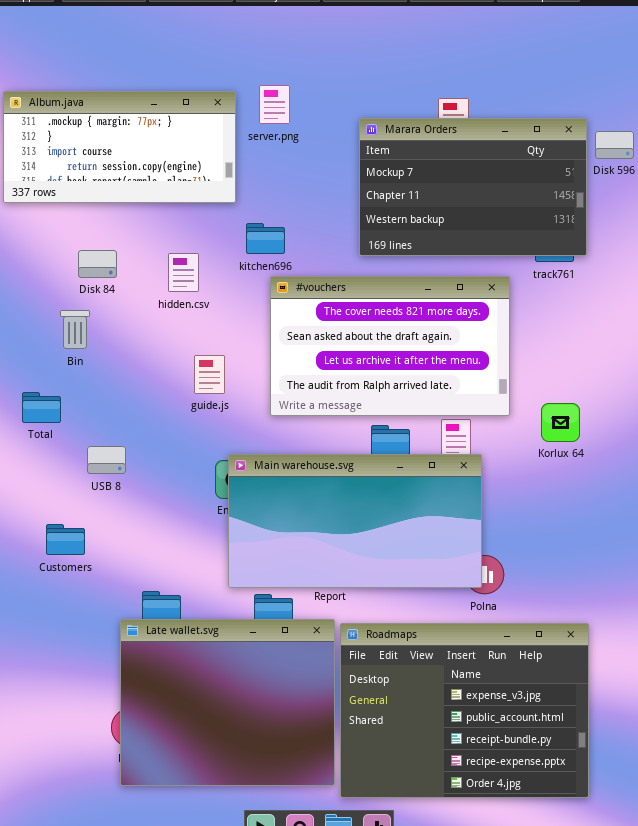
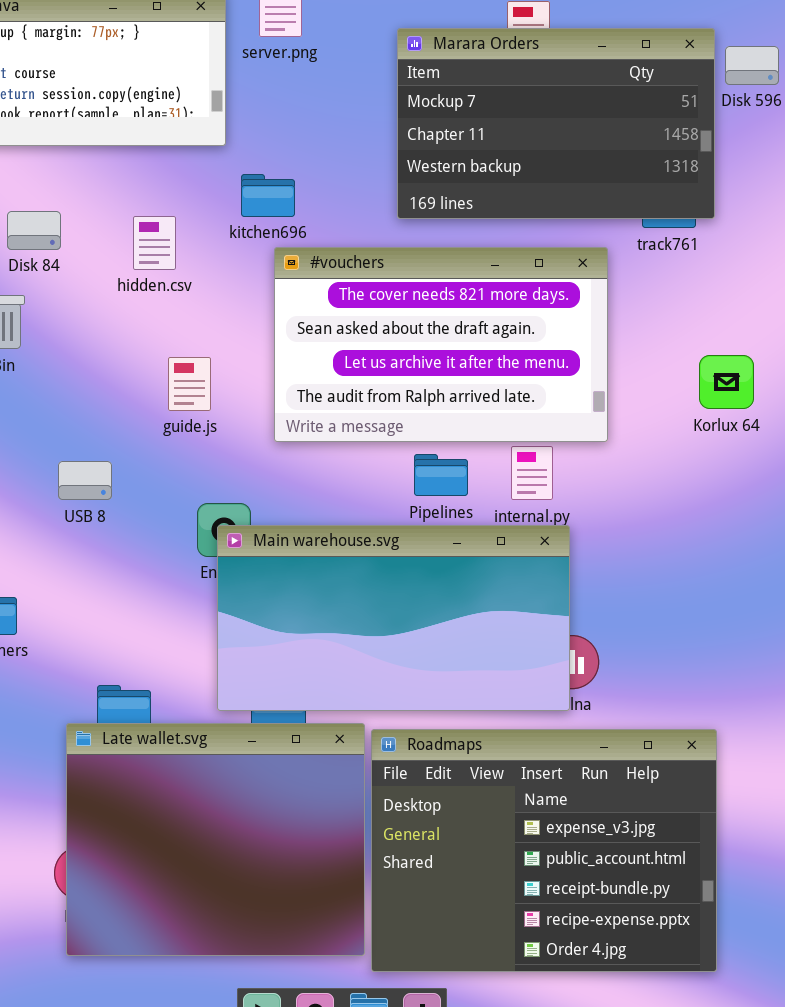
Korlux 64: [541,403,580,442] -> [699,355,754,409], moved
USB 8: [87,446,126,474] -> [58,461,112,500], moved
Main warehouse.svg: [228,454,482,588] -> [217,525,570,711], moved

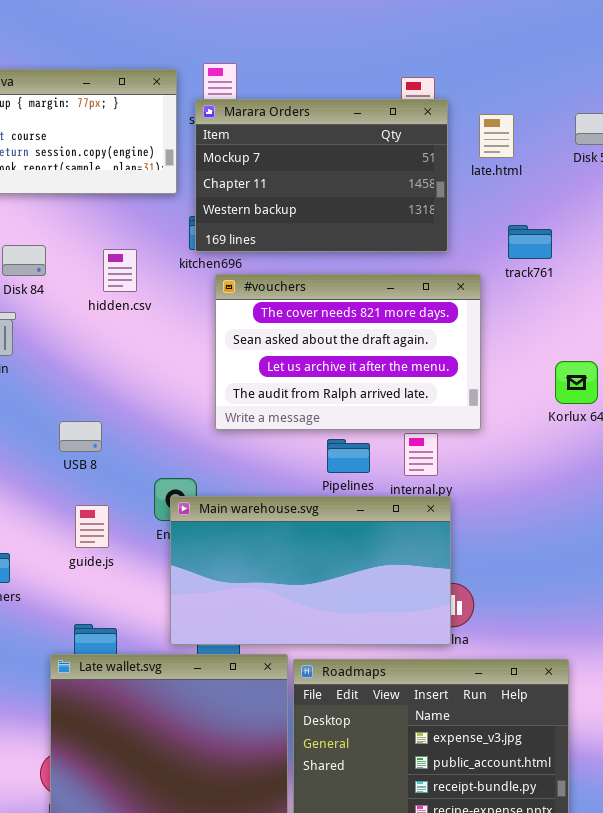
Marara Orders: [397,28,715,219] -> [195,99,448,252], moved
guide.js: [168,357,211,411] -> [75,505,109,548], moved
USB 8: [58,461,112,500] -> [59,421,102,452], moved

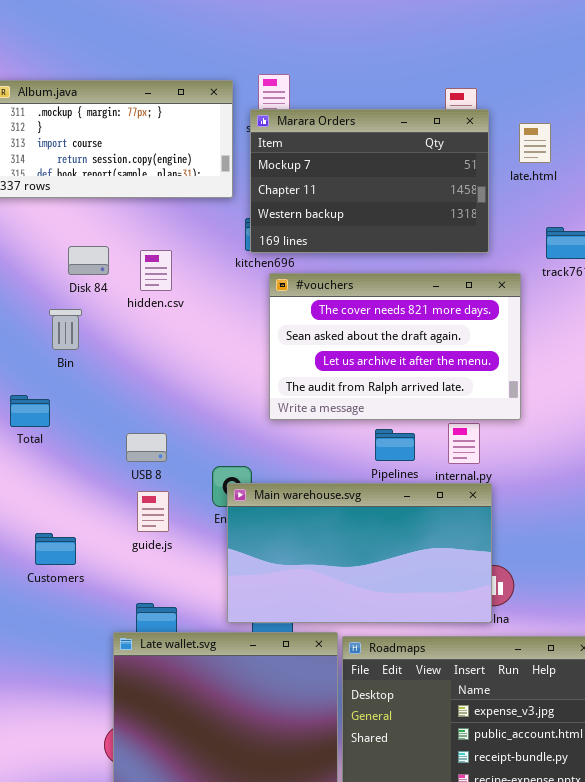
hidden.csv: [103,249,137,292] -> [140,250,172,291], moved
USB 8: [59,421,102,452] -> [126,433,167,462], moved

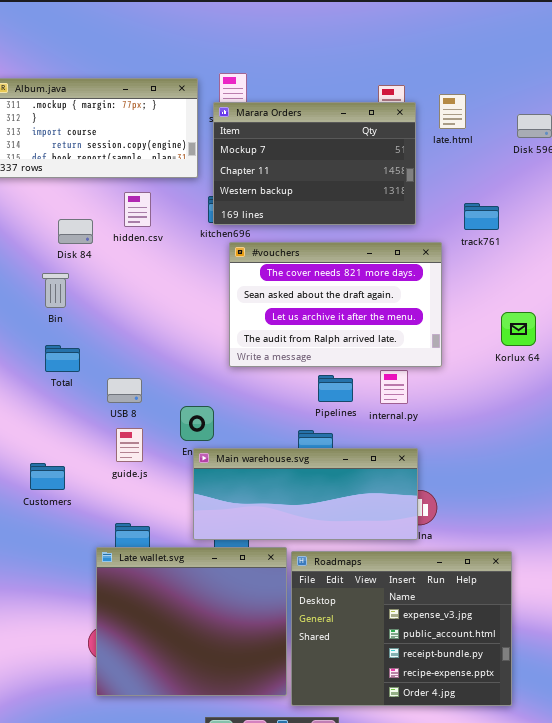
late.html: [519,123,551,163] -> [439,94,466,129], moved
hidden.csv: [140,250,172,291] -> [124,192,151,227], moved
Total: [10,395,50,427] -> [45,345,80,372], moved
Main warehouse.svg: [227,483,492,623] -> [193,448,418,540], resized

